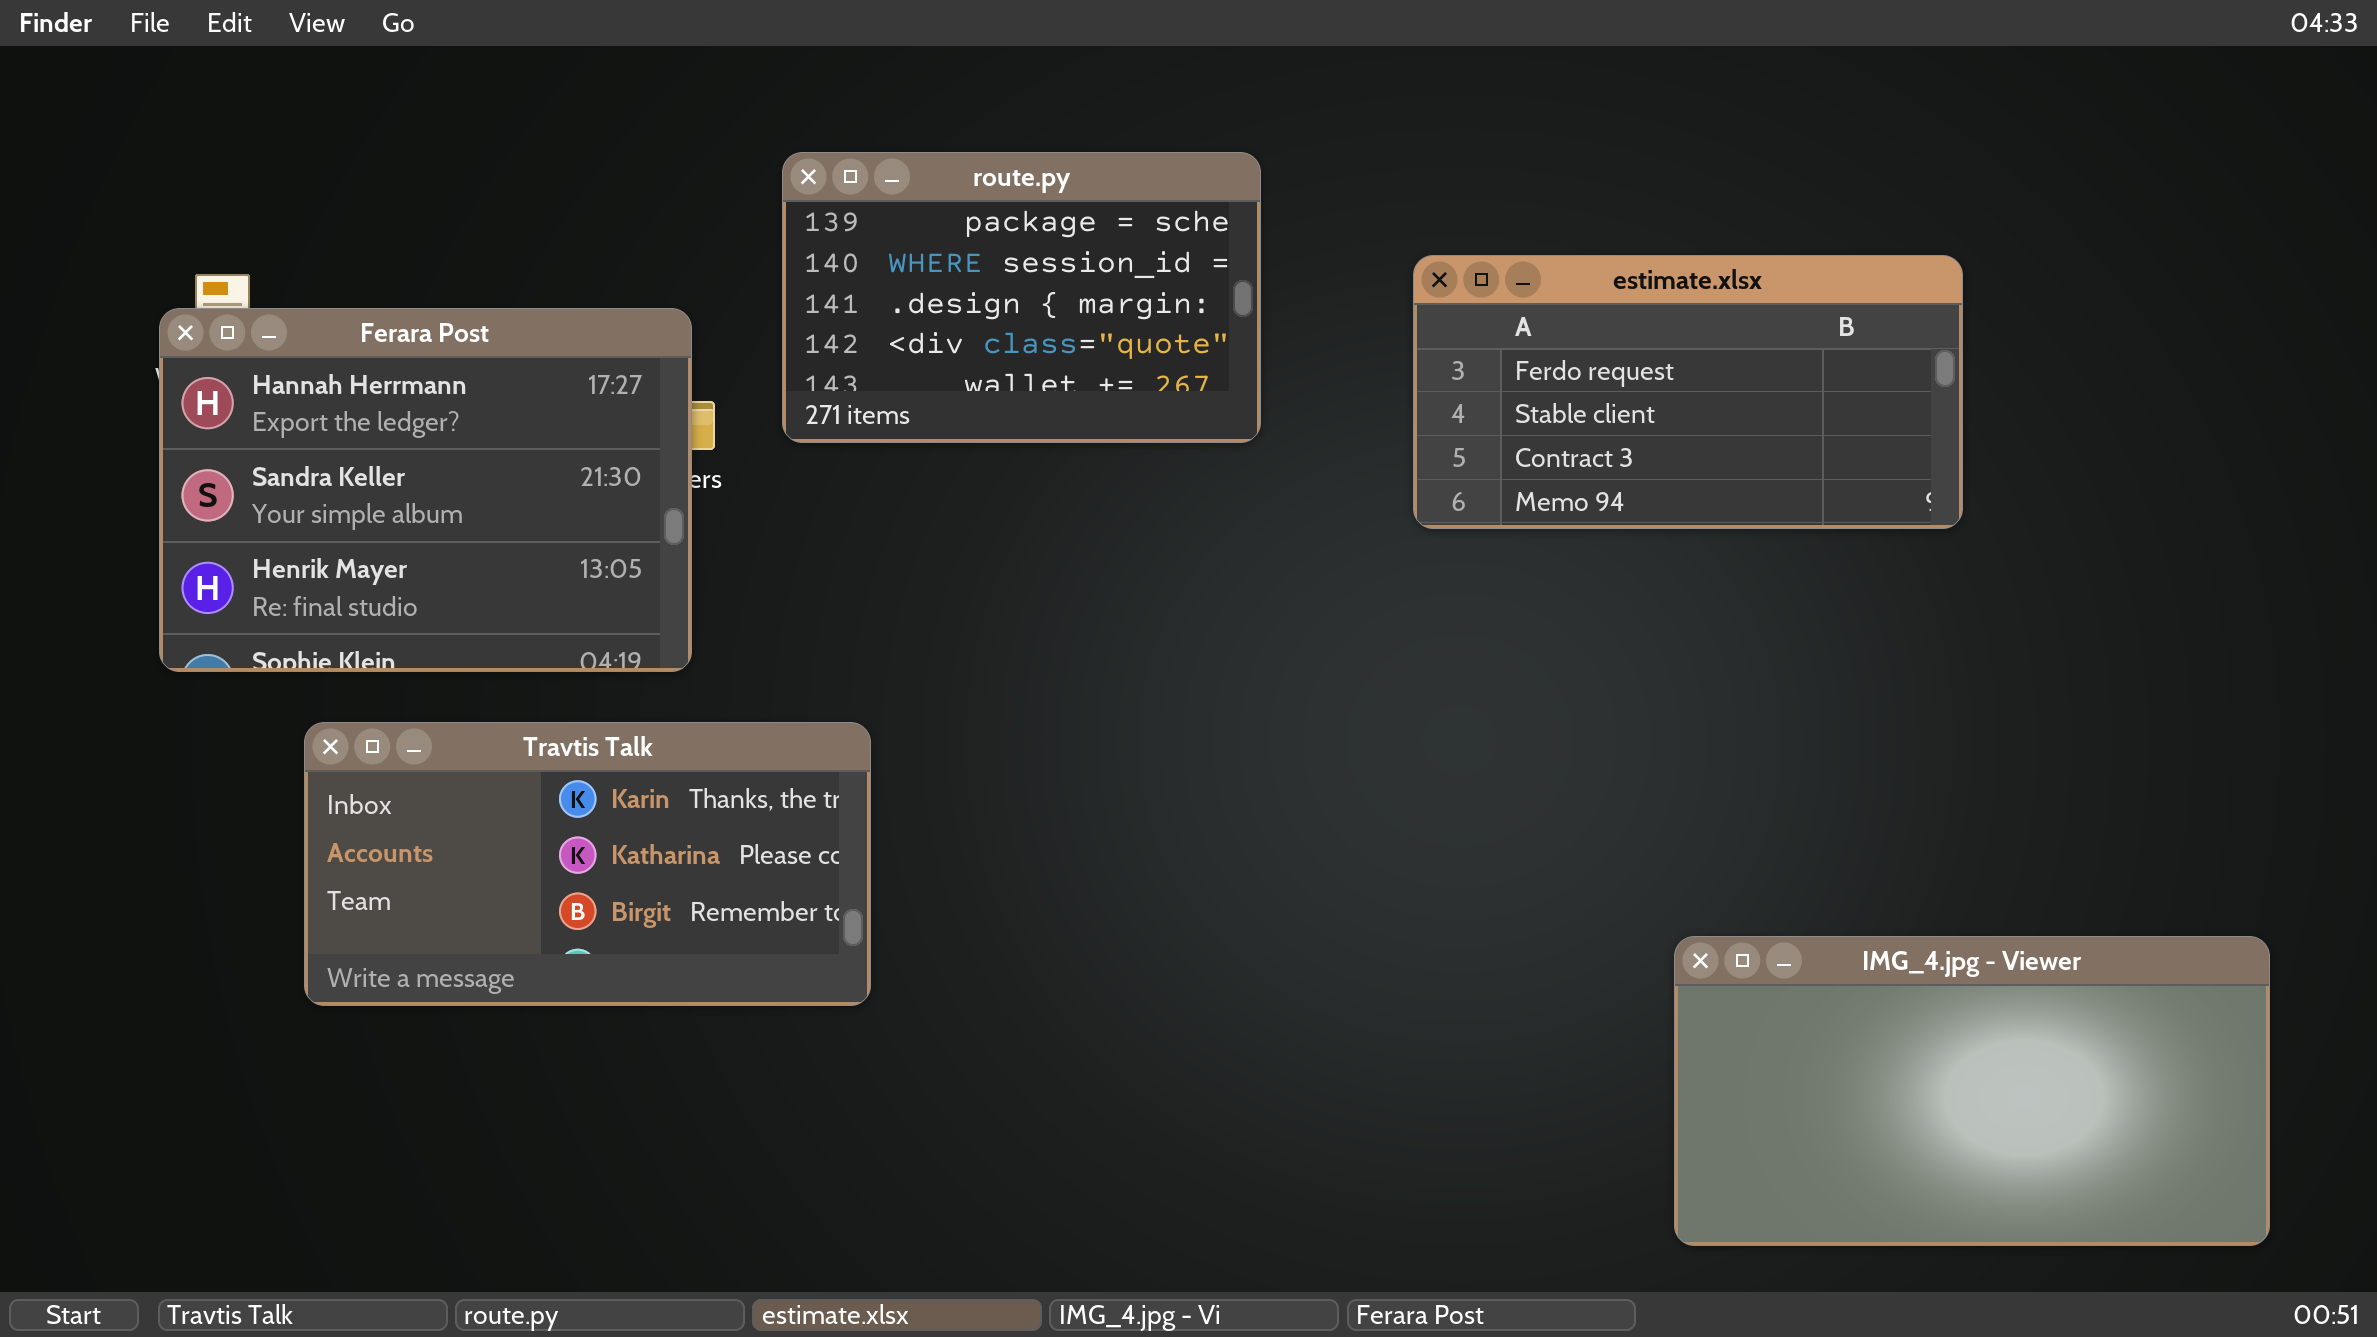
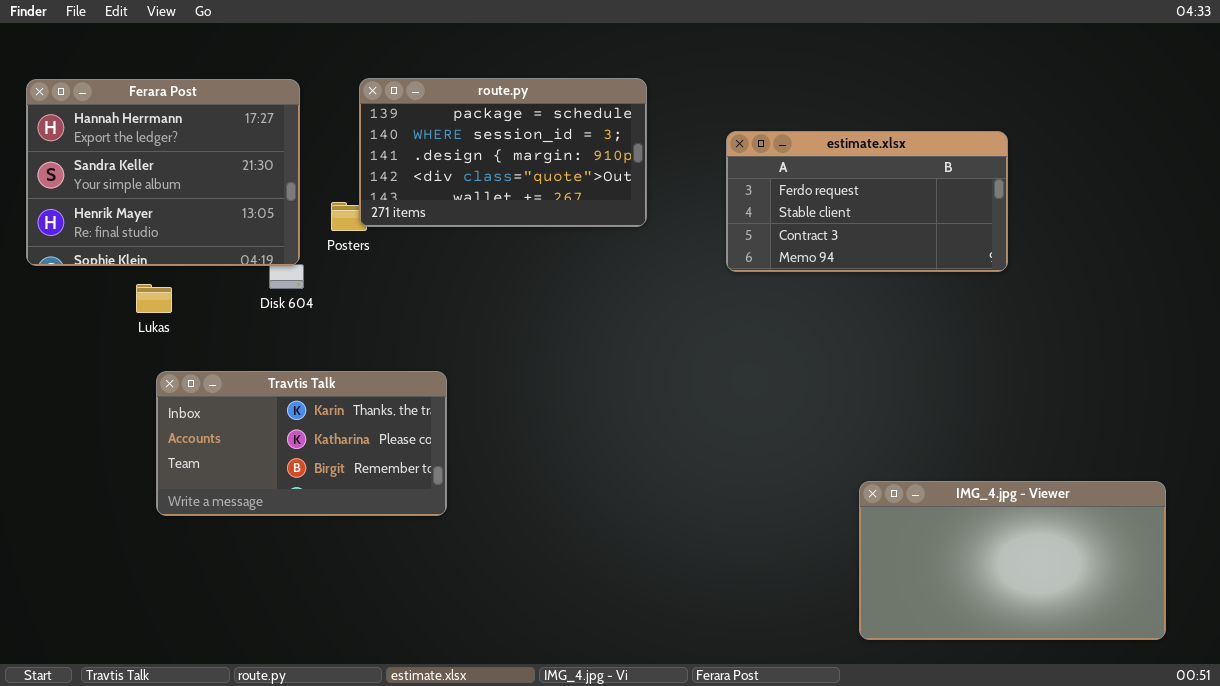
route.py: [782,152,1261,443] -> [359,78,647,227], resized
Ferara Post: [159,308,692,672] -> [26,79,300,266], moved

